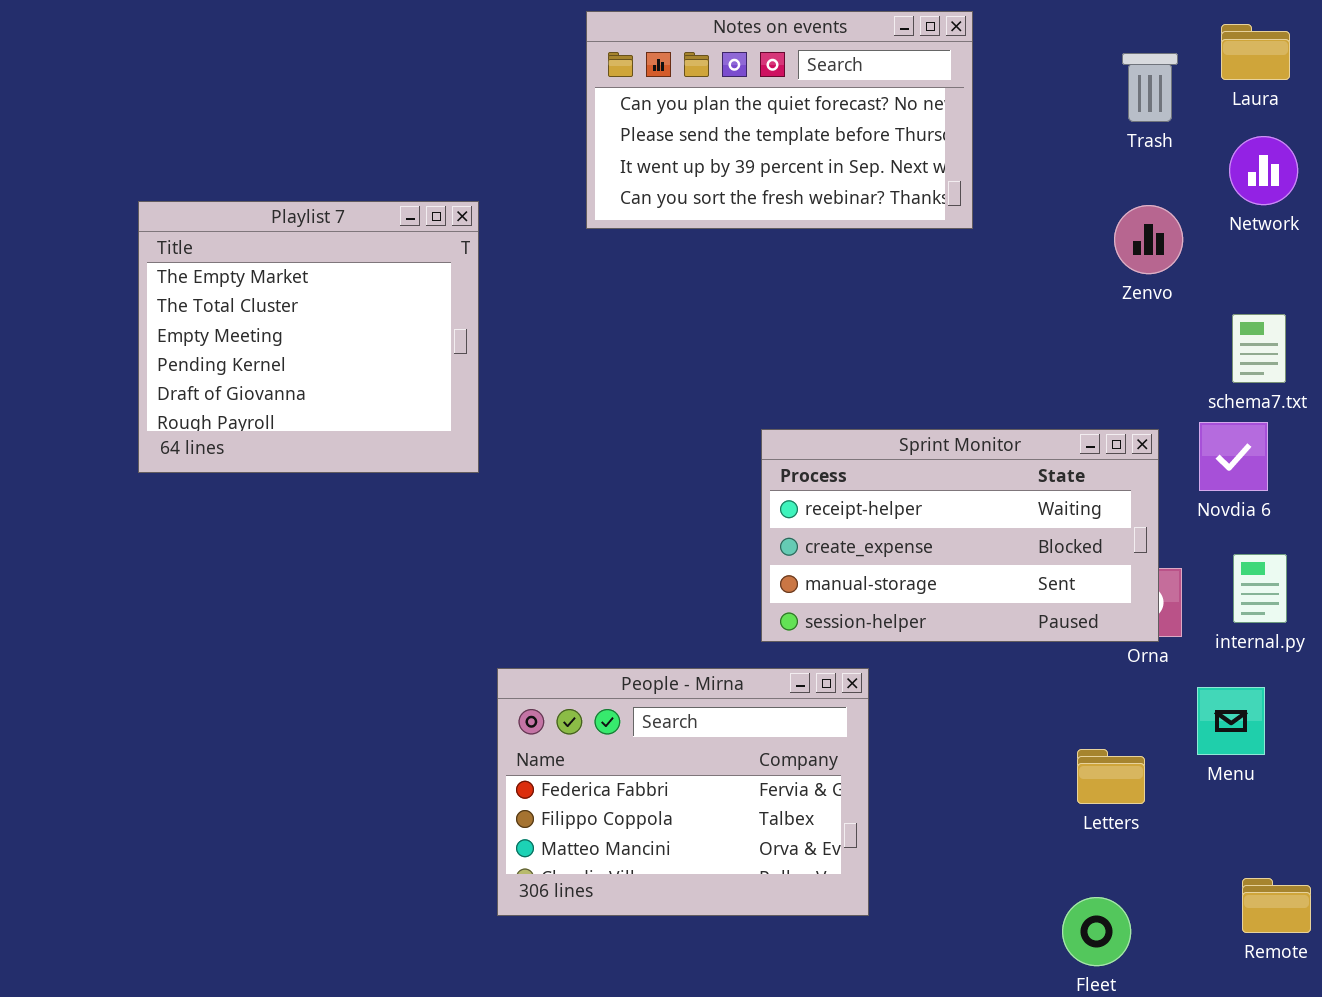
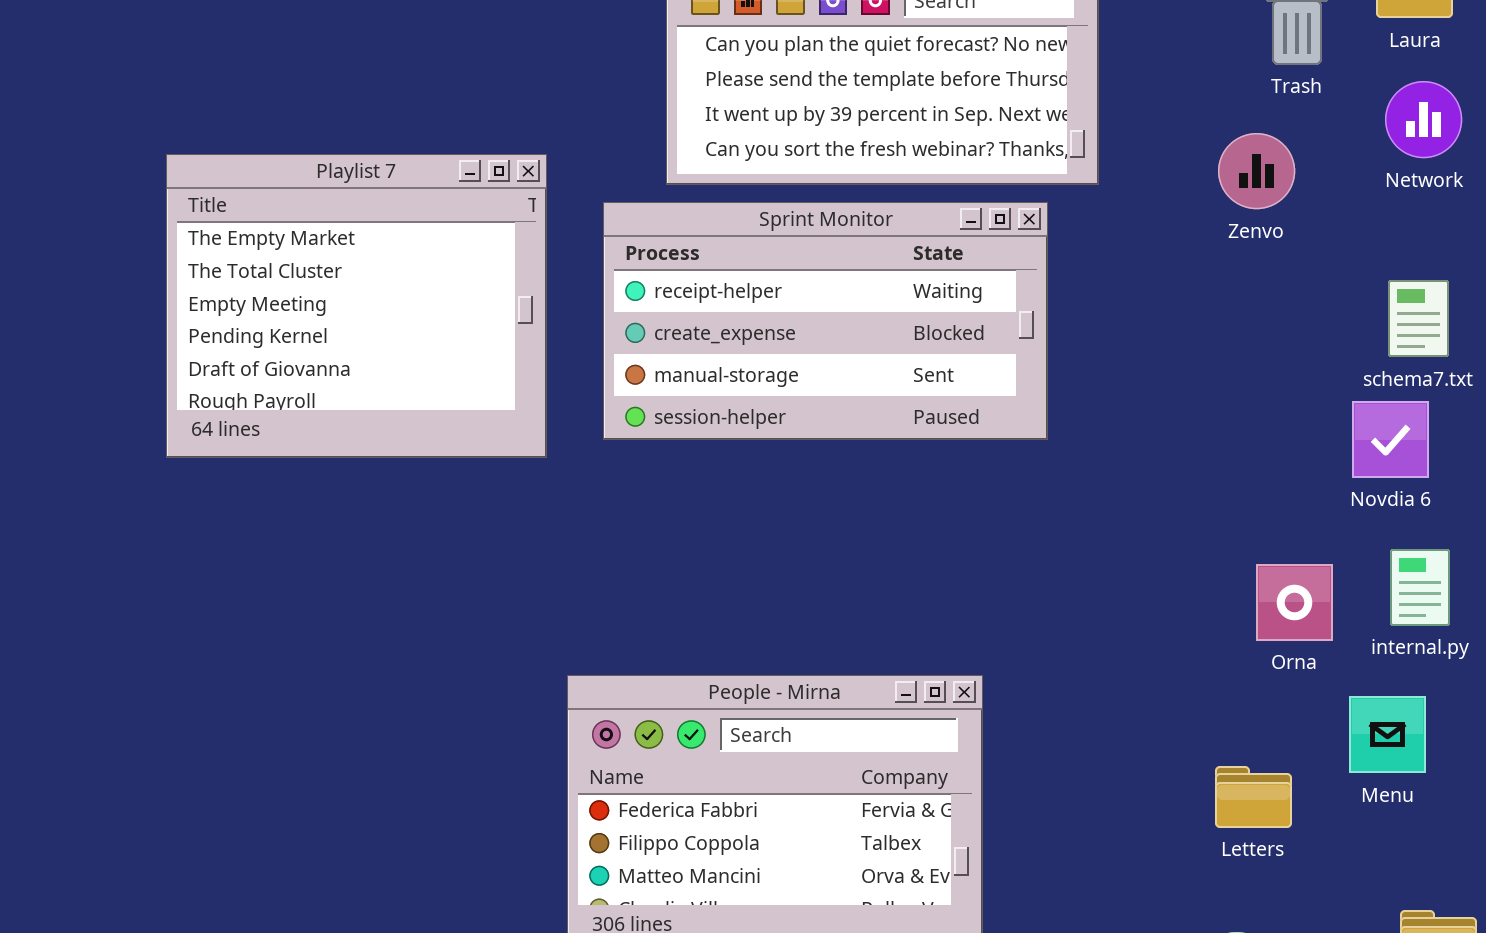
Zenvo: [1114,205,1183,274] -> [1218,133,1295,209], moved
Sprint Monitor: [761,429,1159,642] -> [603,202,1048,440], moved

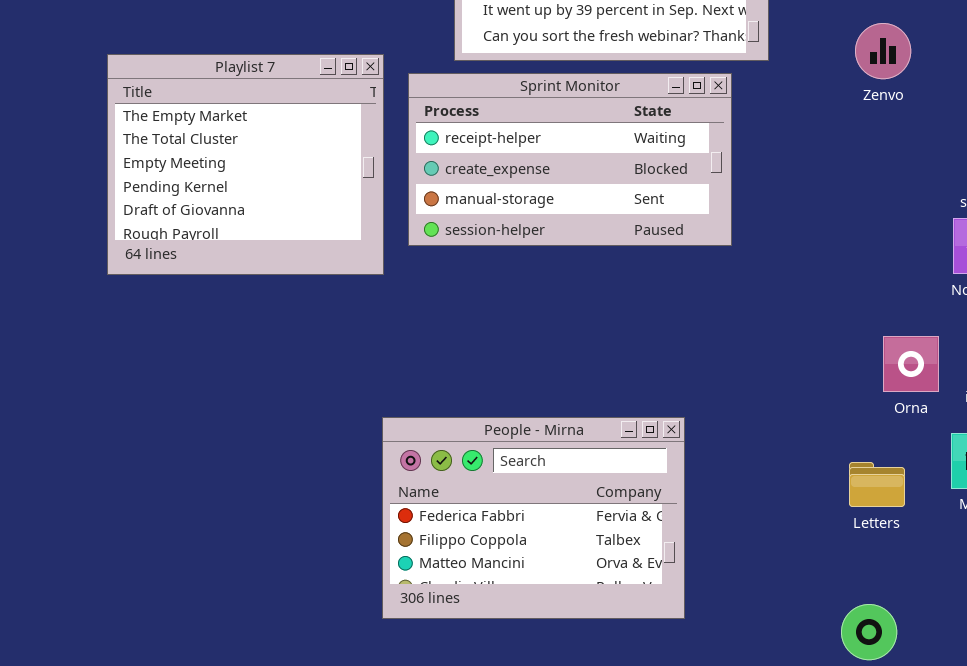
Playlist 7: [166,154,547,458] -> [107,54,384,275], moved
Letters: [1215,766,1292,828] -> [849,462,905,507], moved

